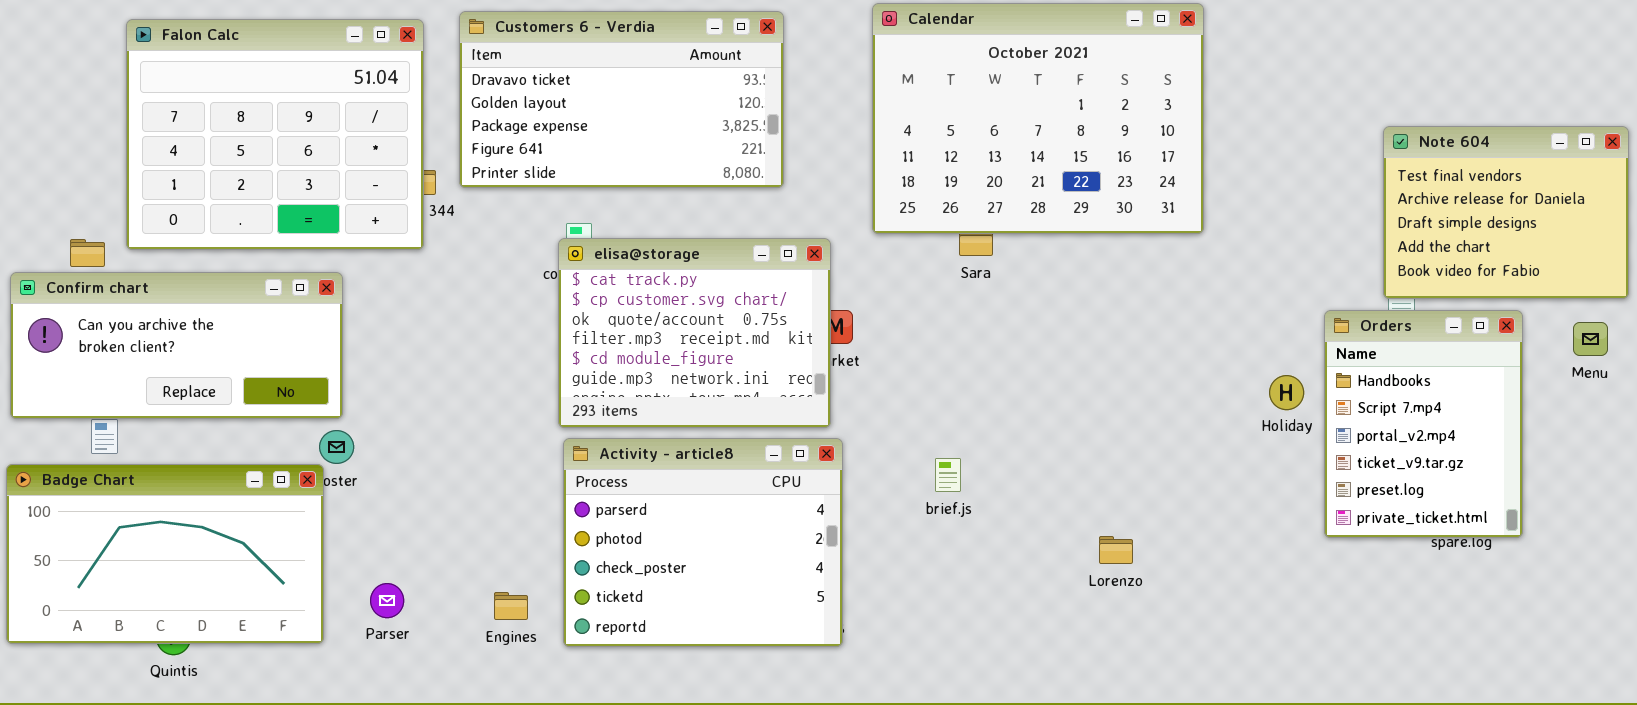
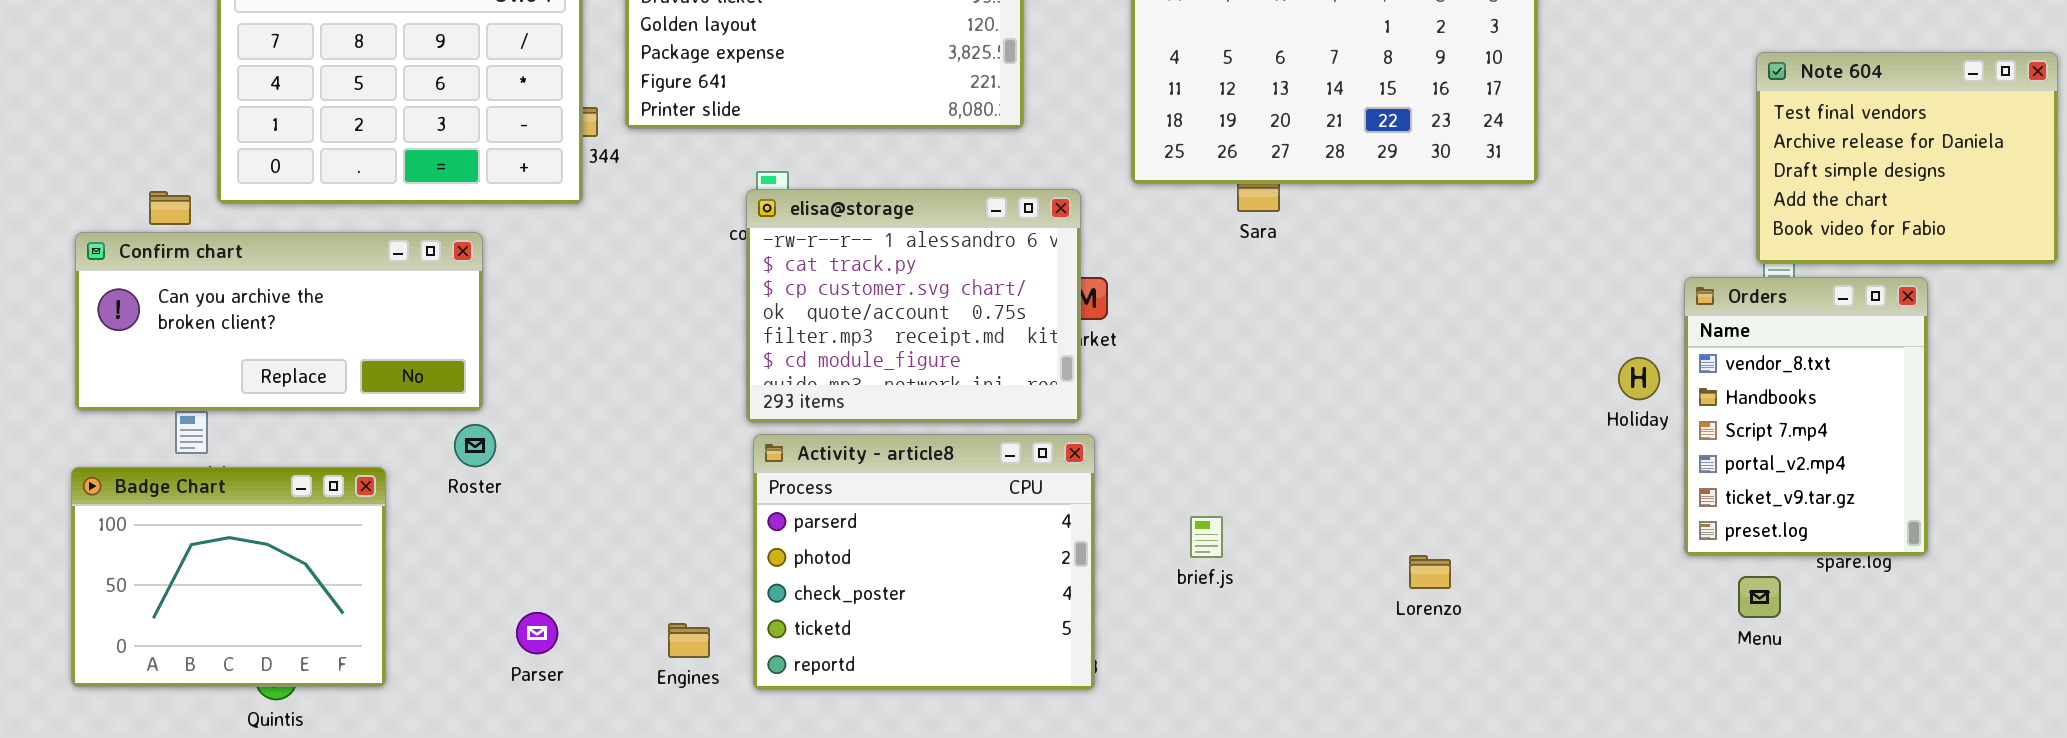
elisa@storage: [558,238,831,428] -> [746,189,1081,423], scrolled up 1 row
Orders: [1324,310,1523,538] -> [1684,277,1928,556], scrolled up 1 row
Menu: [1573,322,1608,356] -> [1738,576,1781,618], moved
brief.js: [935,458,961,492] -> [1190,516,1223,558], moved
Badge Chart: [6,464,324,644] -> [71,467,386,687], resized

